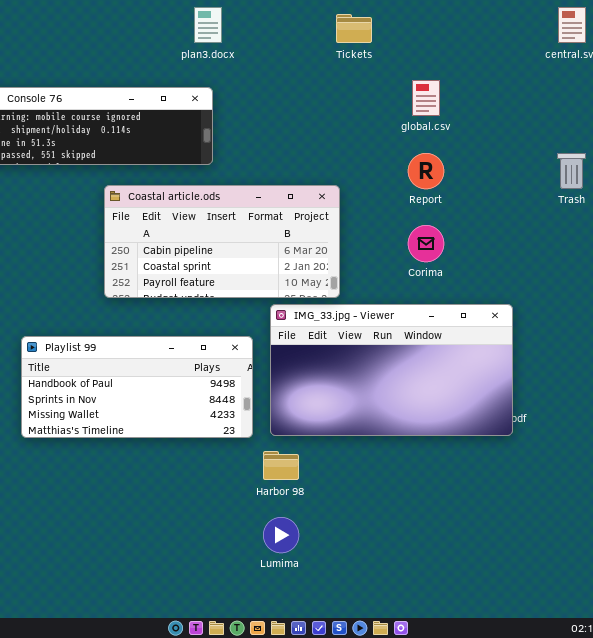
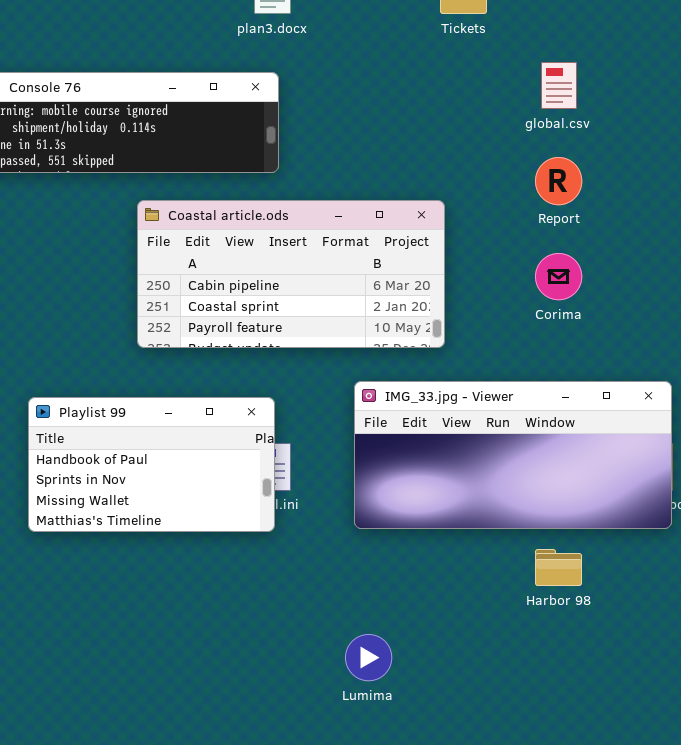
IMG_33.jpg - Viewer: [270,304,513,436] -> [354,381,672,529], resized
Playlist 99: [21,336,253,438] -> [28,397,275,532], resized
Harbor 98: [263,451,299,480] -> [535,549,582,586], moved

